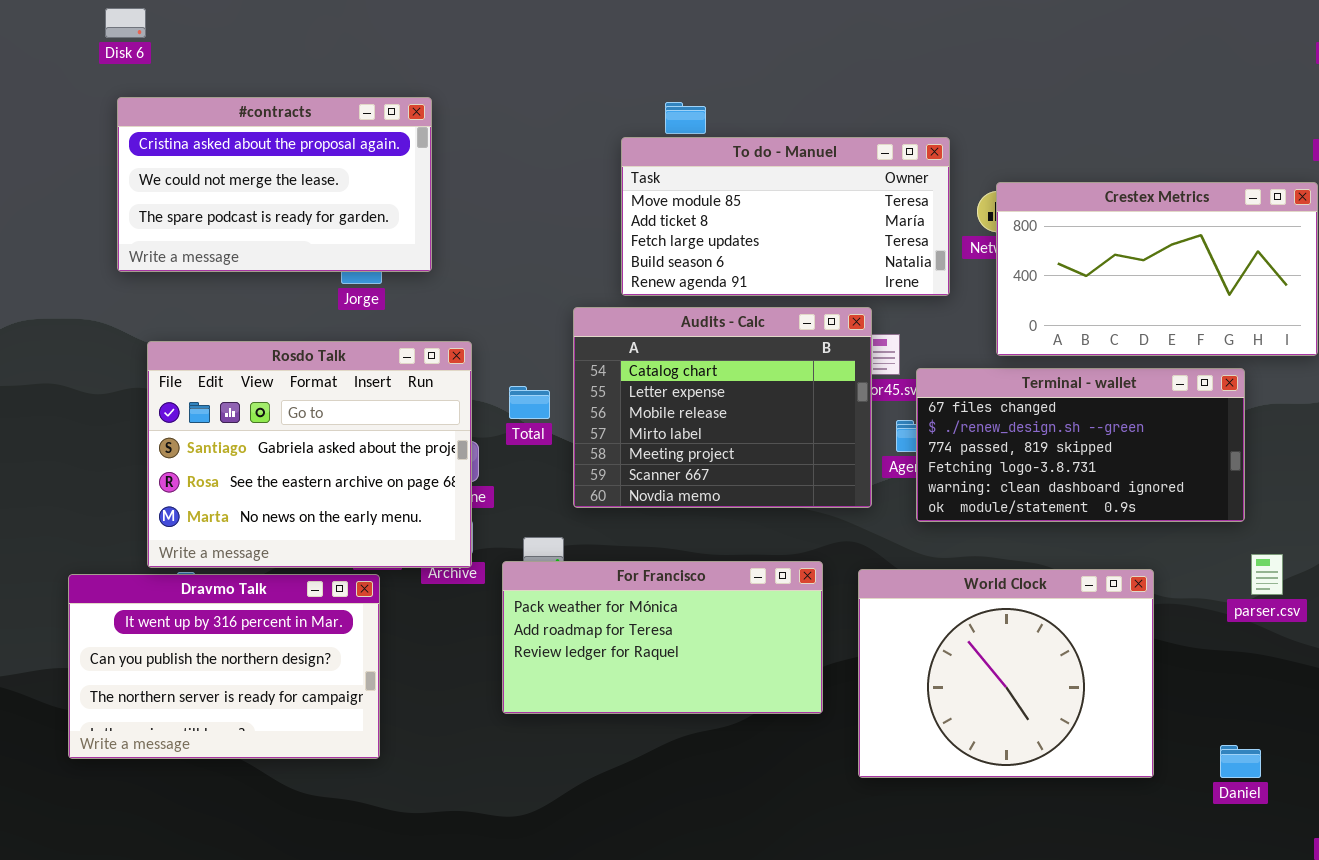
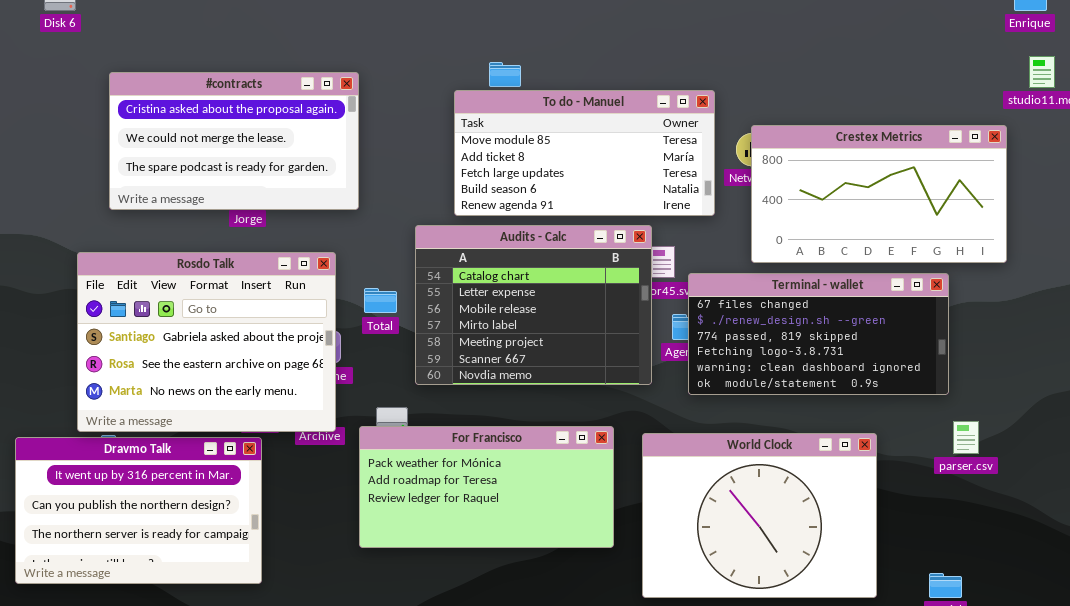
#contracts: [117,97,432,272] -> [109,72,359,210], moved

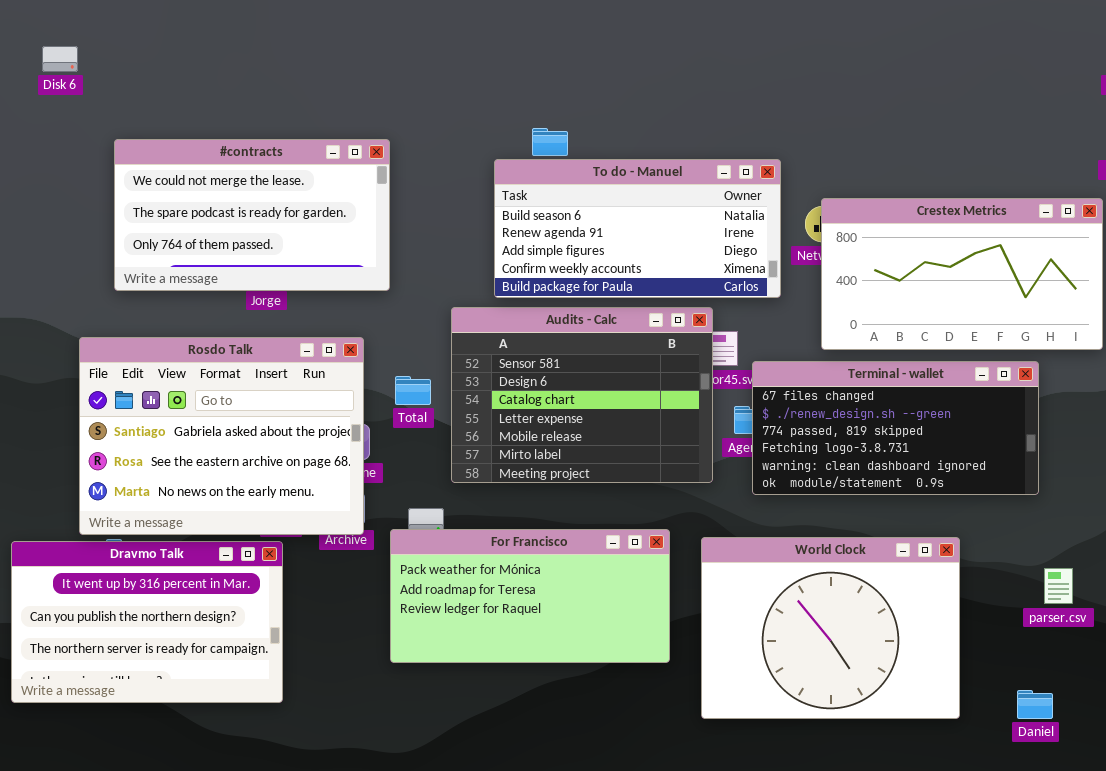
#contracts: [109,72,359,210] -> [114,139,390,291], scrolled down 1 row
To do - Manuel: [454,90,715,216] -> [494,159,781,298], scrolled down 3 rows
Audits - Calc: [415,225,652,385] -> [451,307,713,483], scrolled up 2 rows
parser.csv: [953,421,979,454] -> [1044,568,1073,604], moved

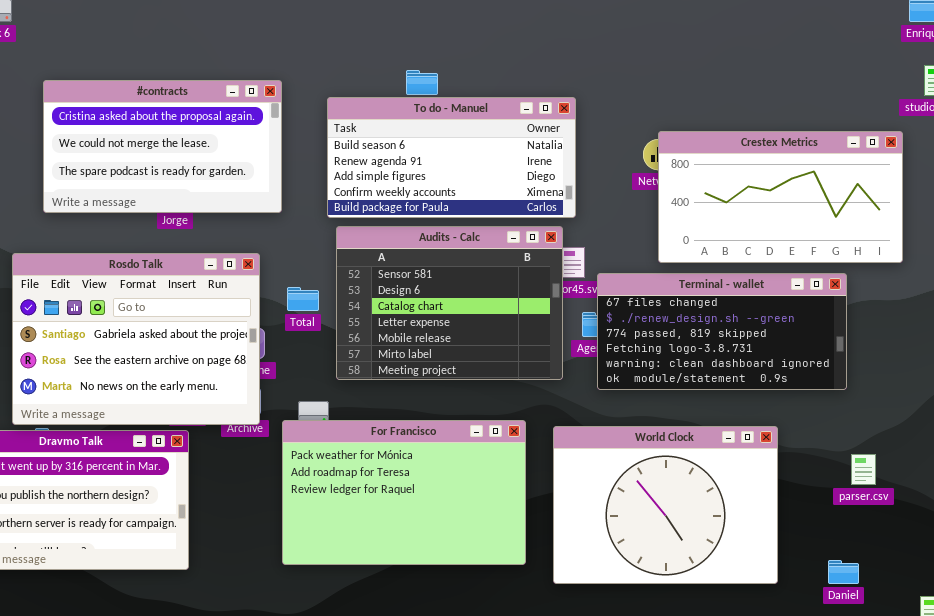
#contracts: [114,139,390,291] -> [43,80,282,213], scrolled up 1 row
To do - Manuel: [494,159,781,298] -> [327,97,576,218], moved
For Francisco: [390,529,670,663] -> [282,420,526,565], resized

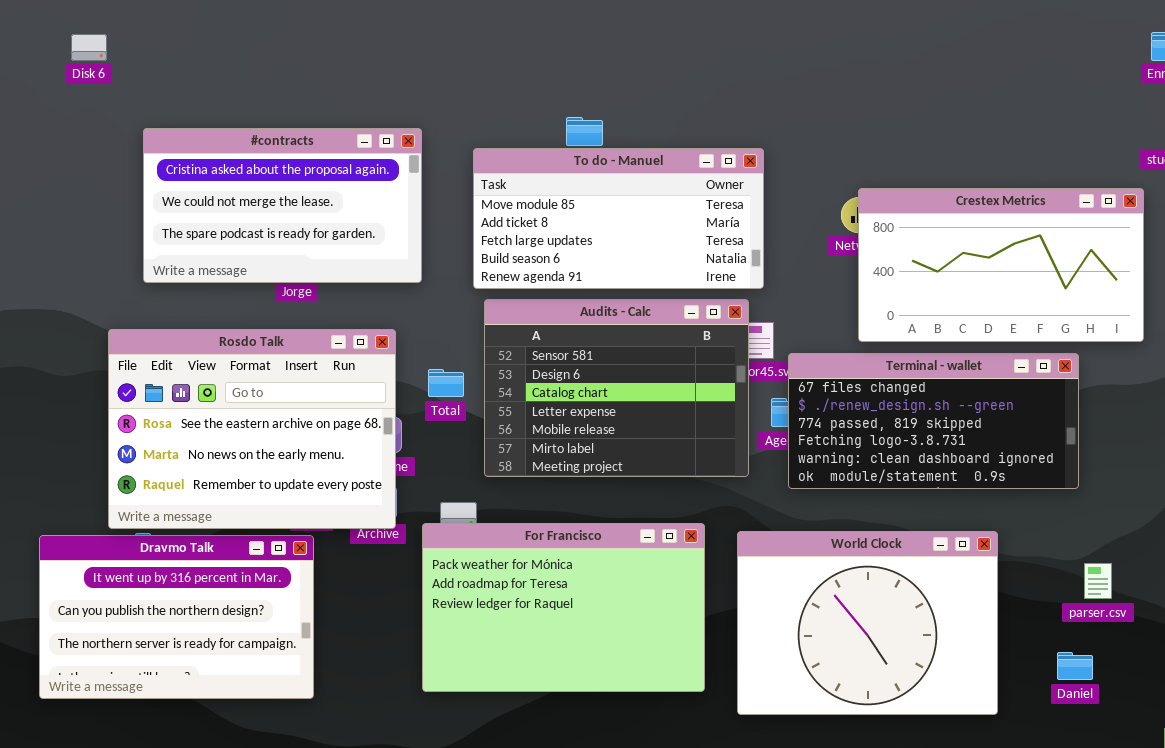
To do - Manuel: [327,97,576,218] -> [473,148,764,289], scrolled up 3 rows
Rosdo Talk: [12,253,260,425] -> [108,329,396,529], scrolled down 1 row
Daniel: [828,560,859,584] -> [1057,652,1093,680], moved

